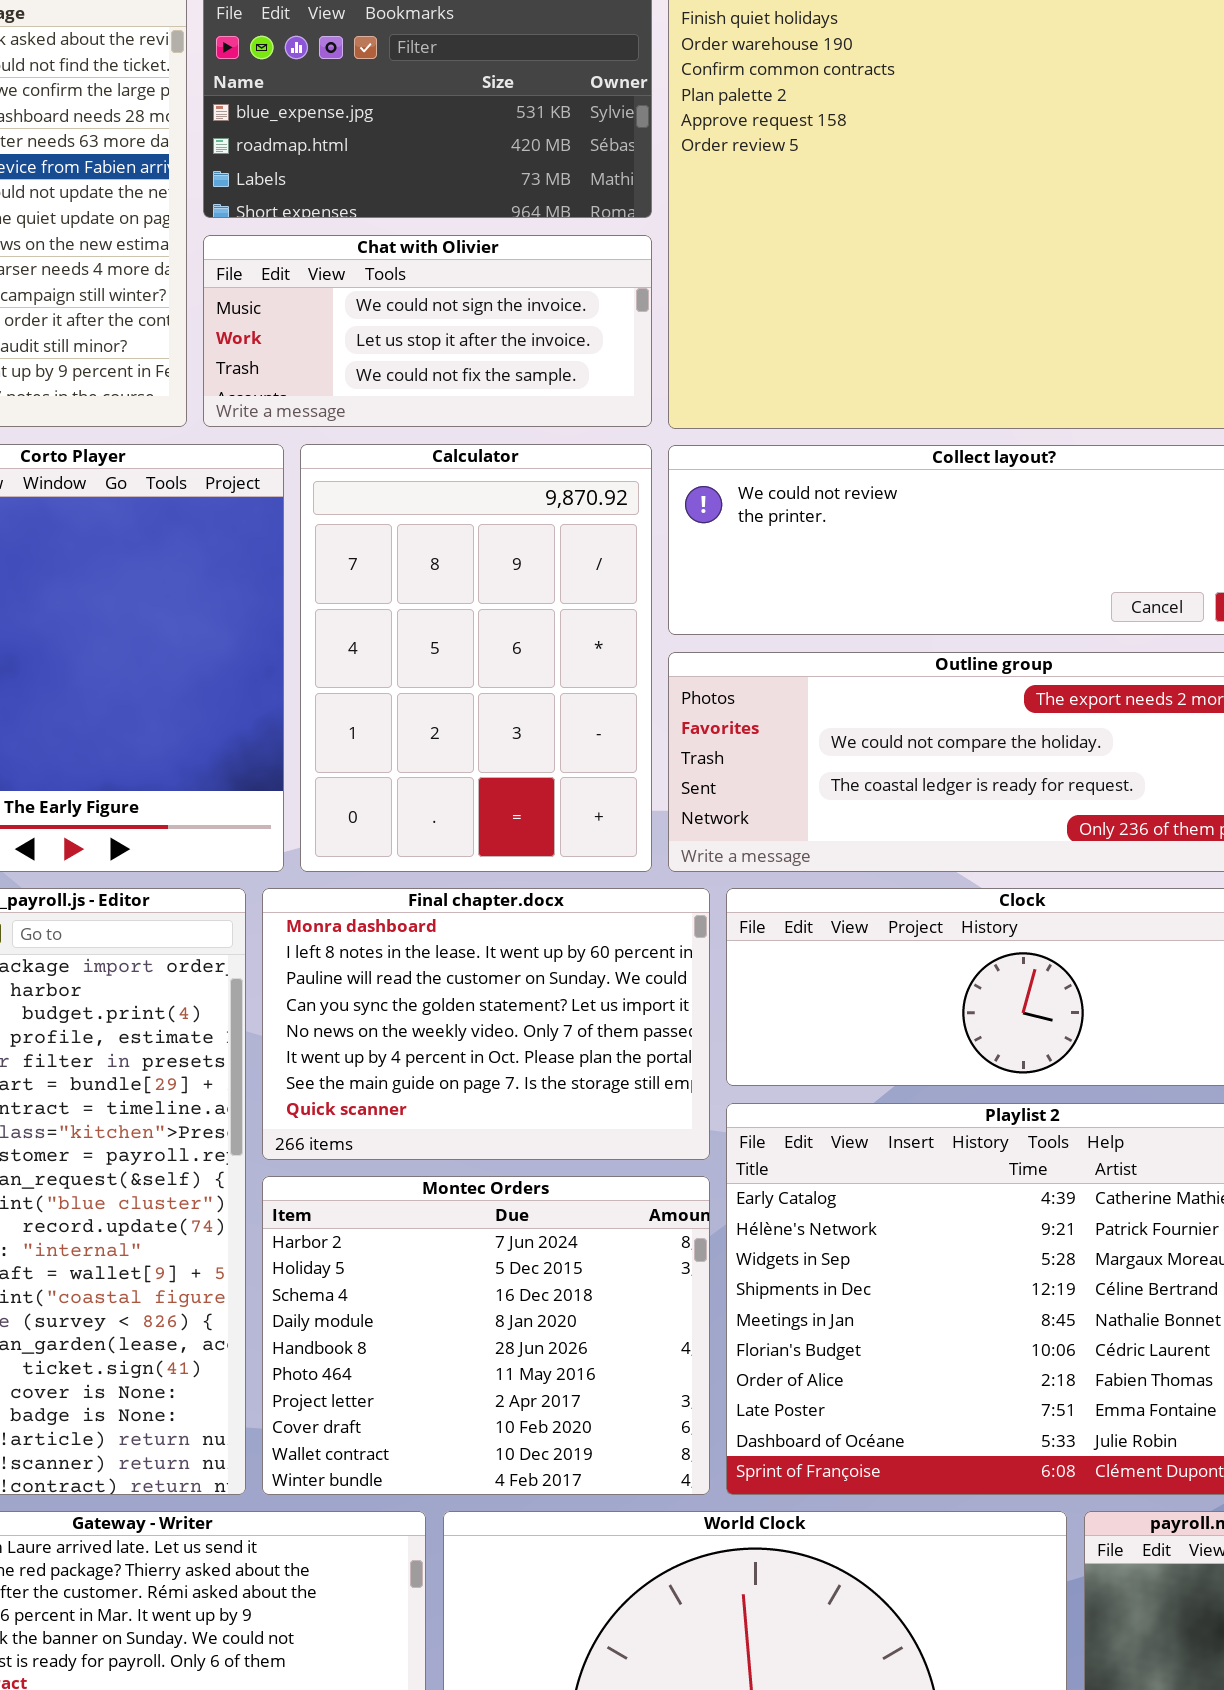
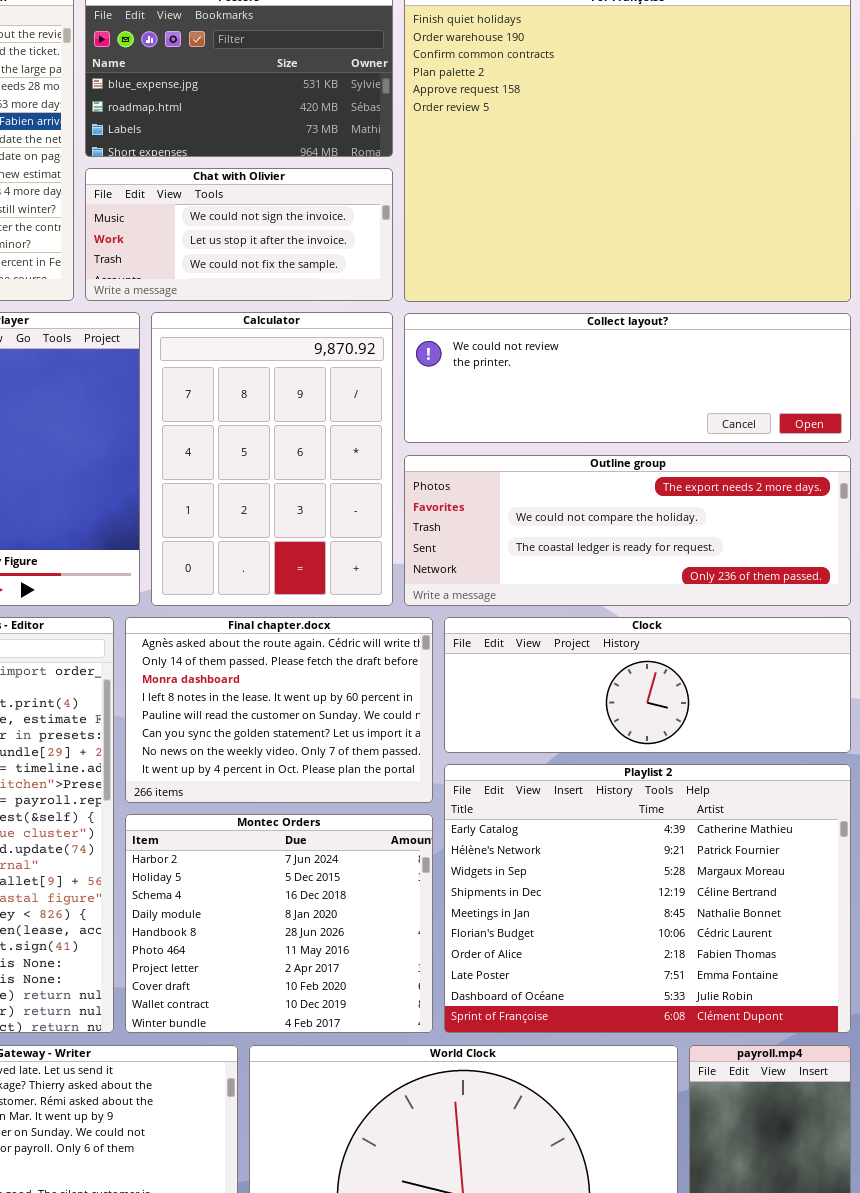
Final chapter.docx: [262,888,710,1160] -> [125,617,433,803], scrolled up 2 rows

